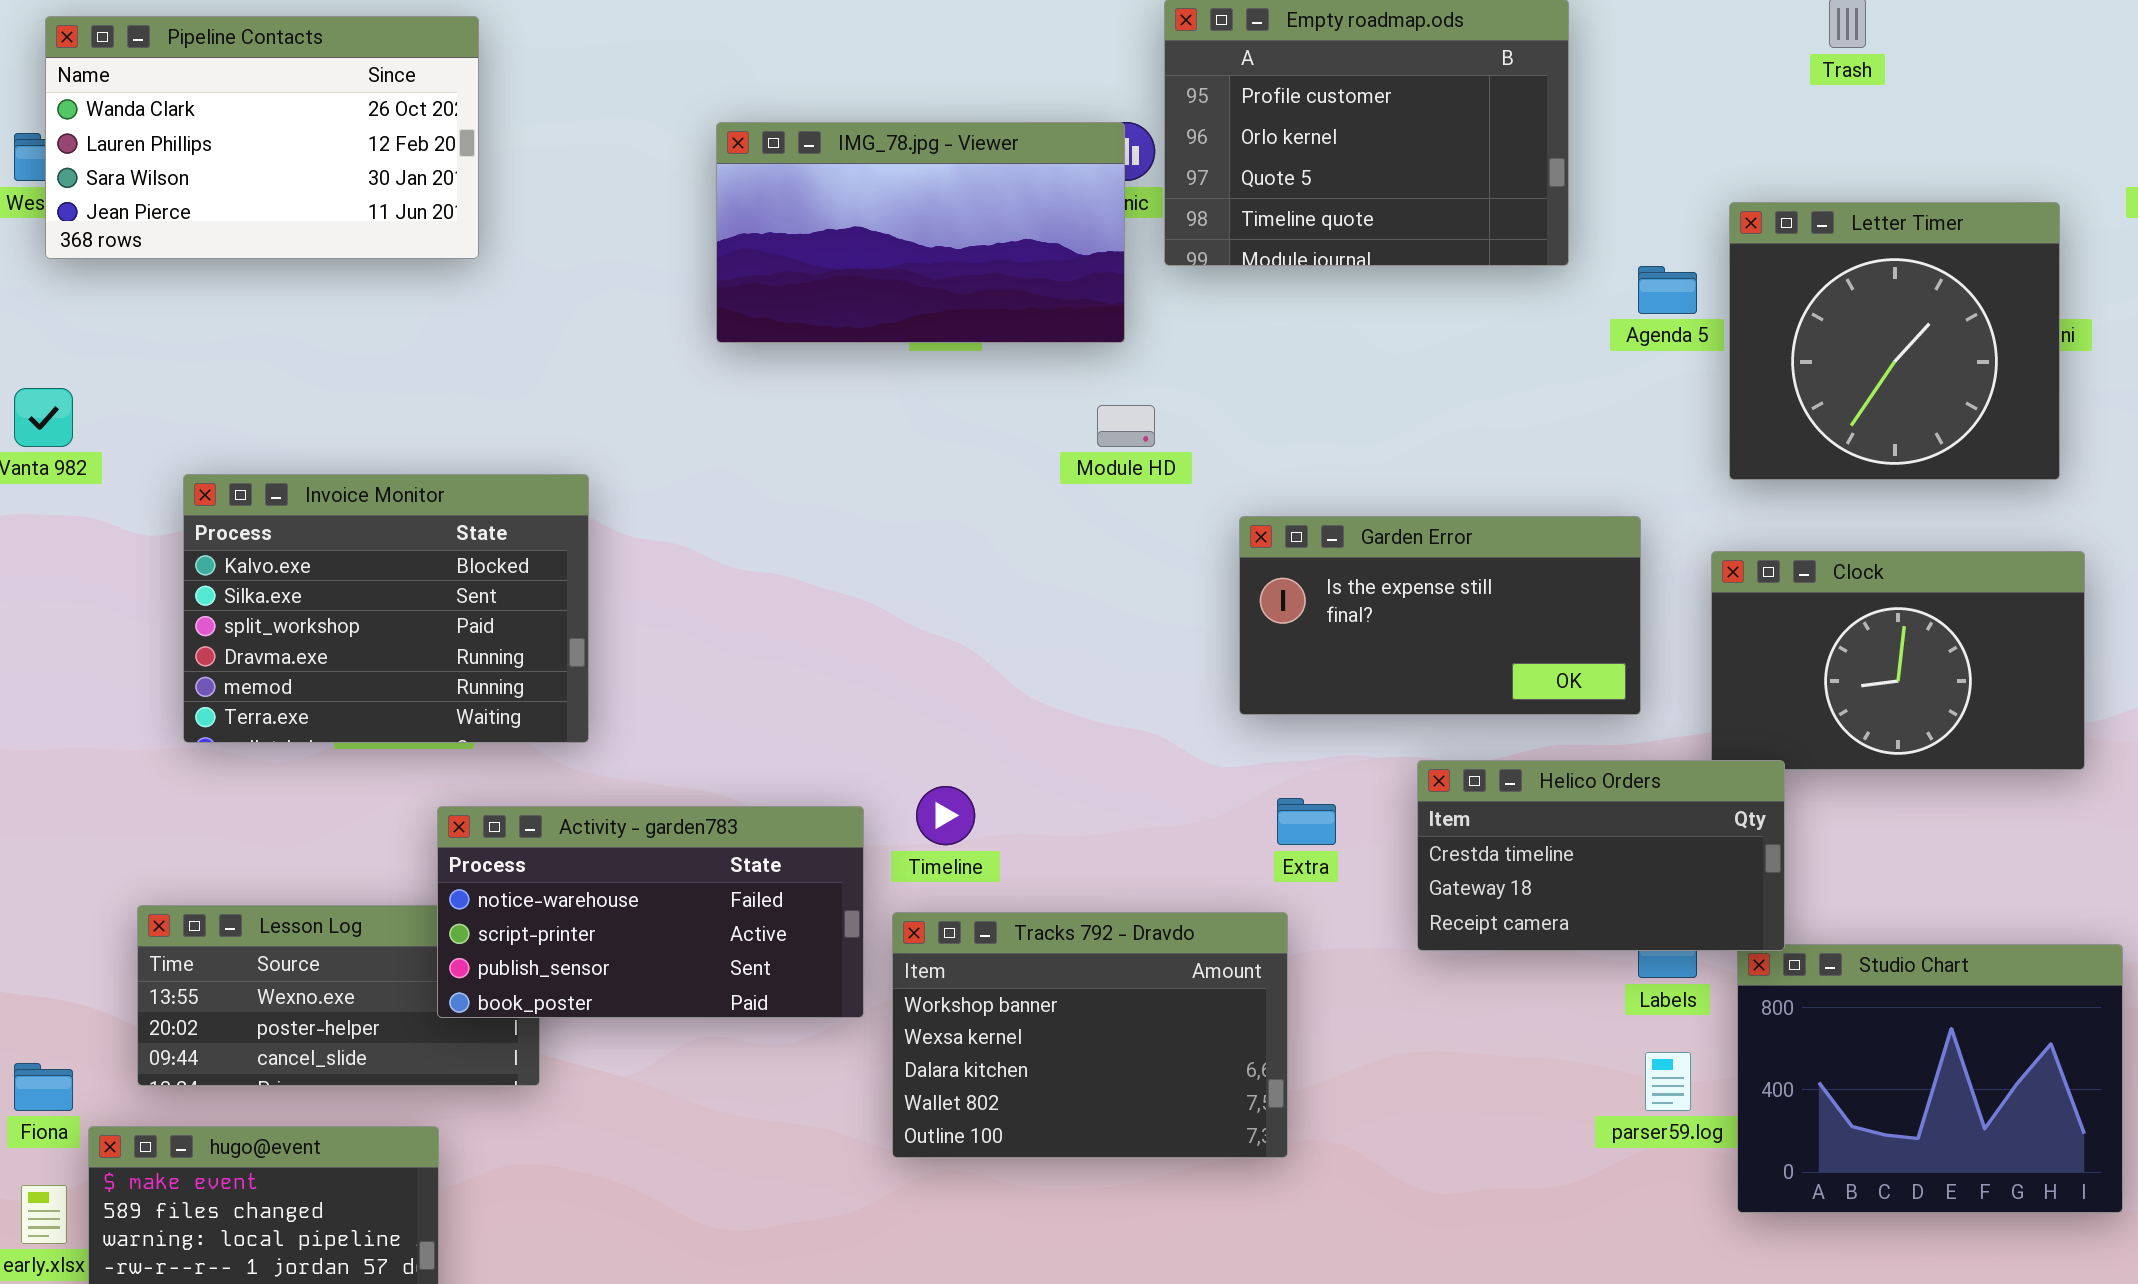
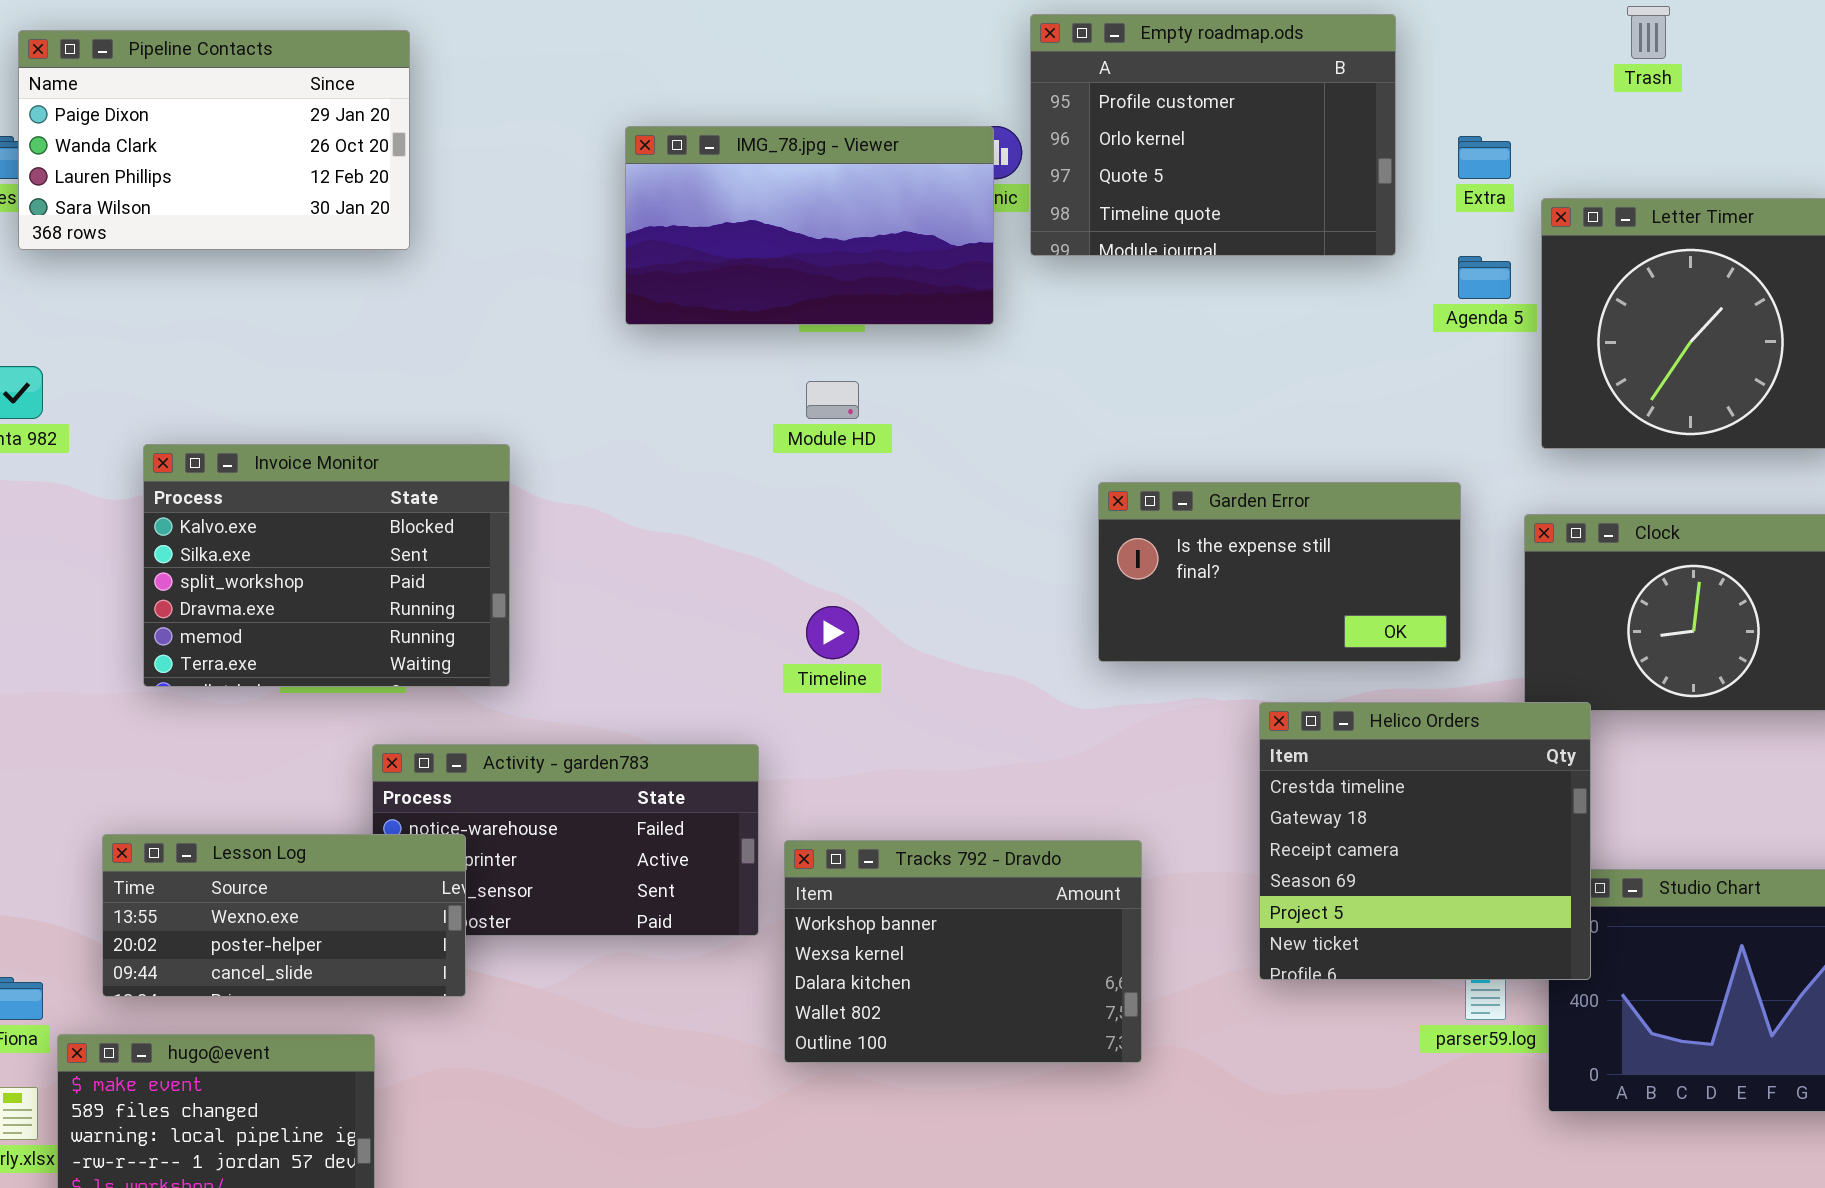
Pipeline Contacts: [45,16,479,259] -> [18,30,410,250], scrolled up 1 row
Module HD: [1097,405,1155,447] -> [806,381,859,419], moved
Helico Orders: [1417,760,1785,951] -> [1259,702,1591,980], resized
Timeline: [916,786,975,845] -> [806,606,859,659], moved
Extra: [1277,798,1336,845] -> [1458,136,1511,179], moved
Lesson Log: [137,905,540,1086] -> [102,834,466,997], raised

